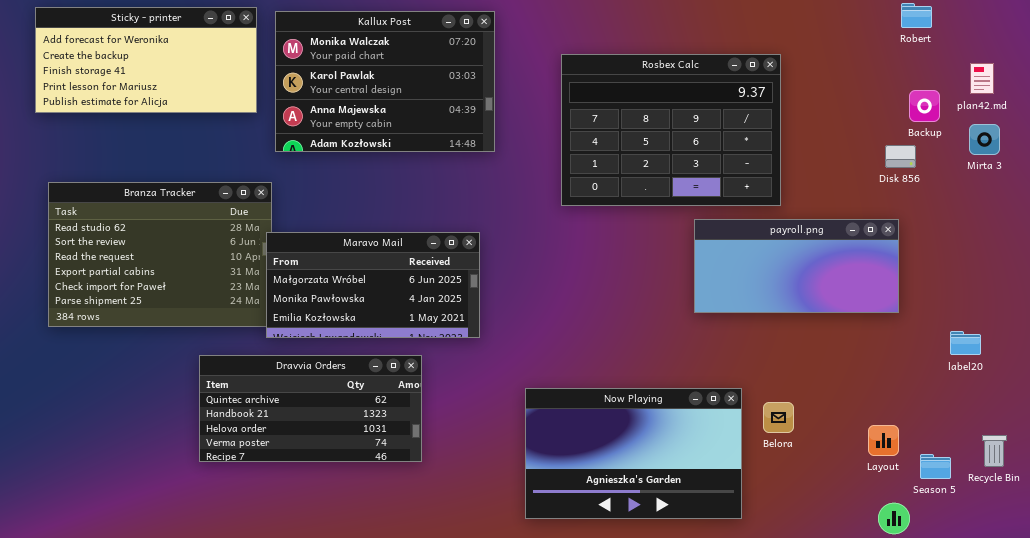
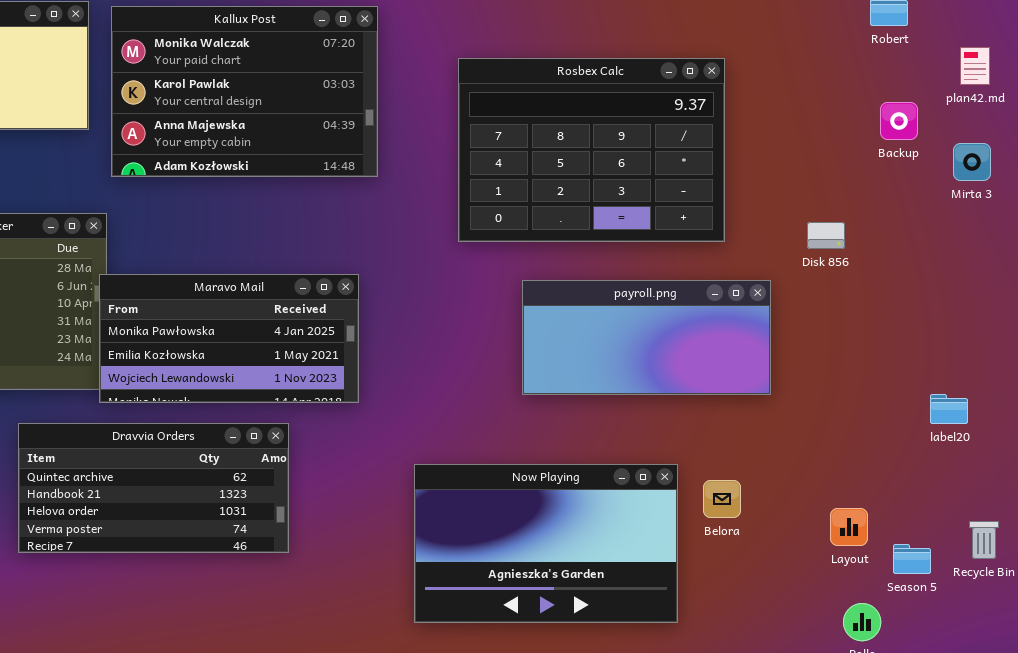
plan42.md: [970,63,994,94] -> [960,47,990,85], moved
Disk 856: [885,145,916,168] -> [807,222,845,249], moved
payroll.png: [694,219,899,313] -> [522,280,771,395], moved
Maravo Mail: [266,232,480,338] -> [99,274,359,403], scrolled down 1 row

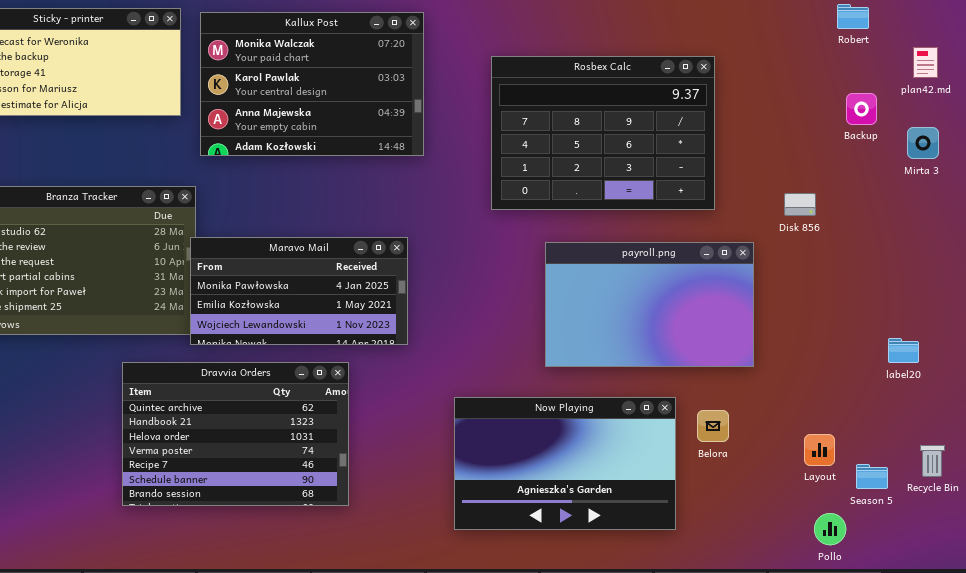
payroll.png: [522,280,771,395] -> [545,242,754,367], resized
Dravvia Orders: [18,423,289,553] -> [122,362,349,506], resized

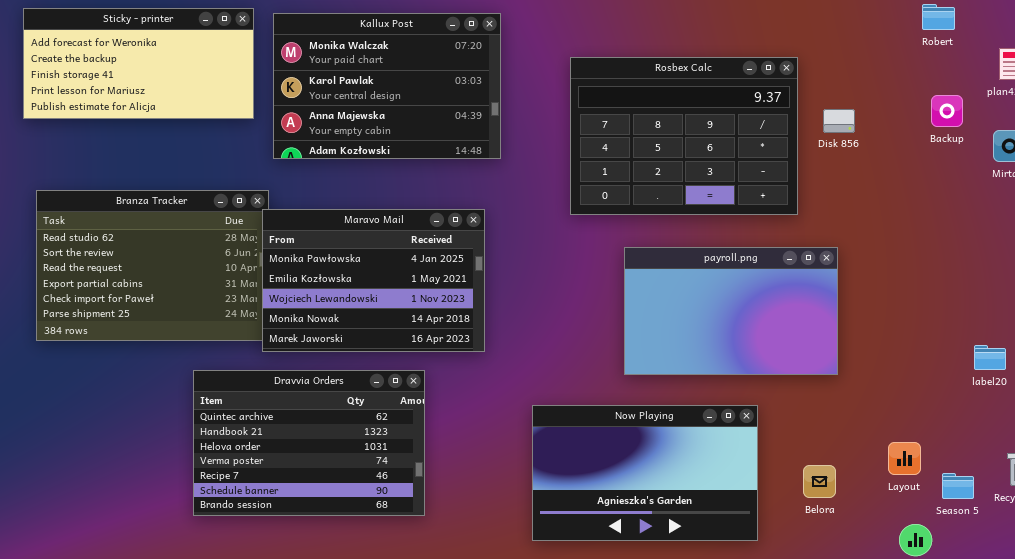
Disk 856: [784,193,816,216] -> [823,109,855,133], moved
Maravo Mail: [190,237,408,345] -> [262,209,485,352], resized
Belora: [697,410,729,442] -> [803,465,836,498], moved

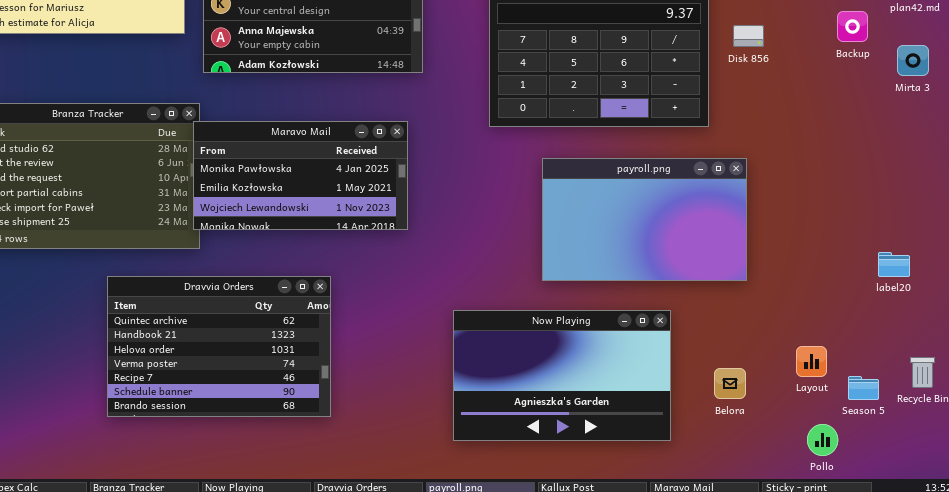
Maravo Mail: [262,209,485,352] -> [193,121,408,230], resized
Dravvia Orders: [193,370,425,516] -> [107,276,331,417], moved

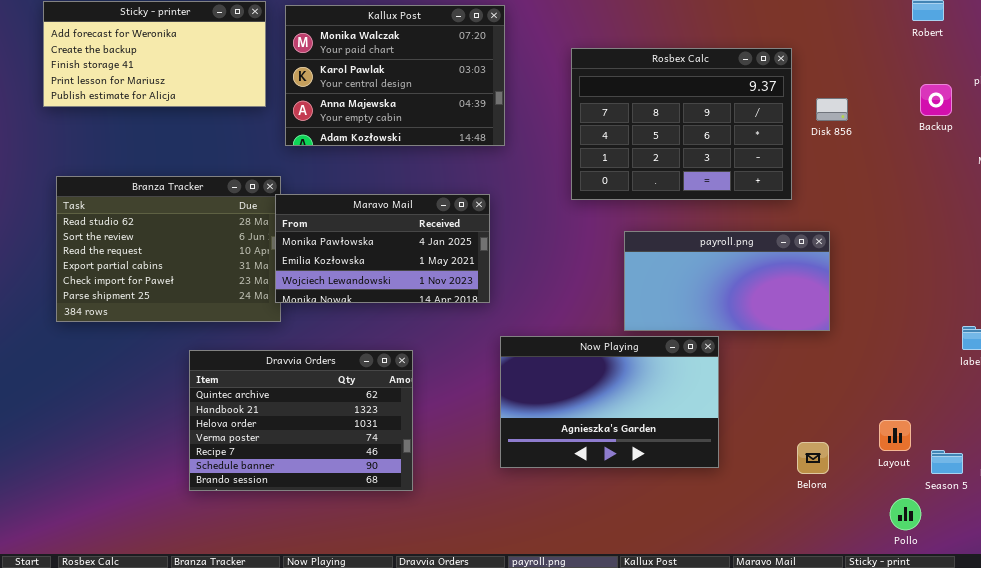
payroll.png: [542,158,747,281] -> [624,231,830,331], resized
Now Playing: [453,310,671,441] -> [500,336,719,468], moved

